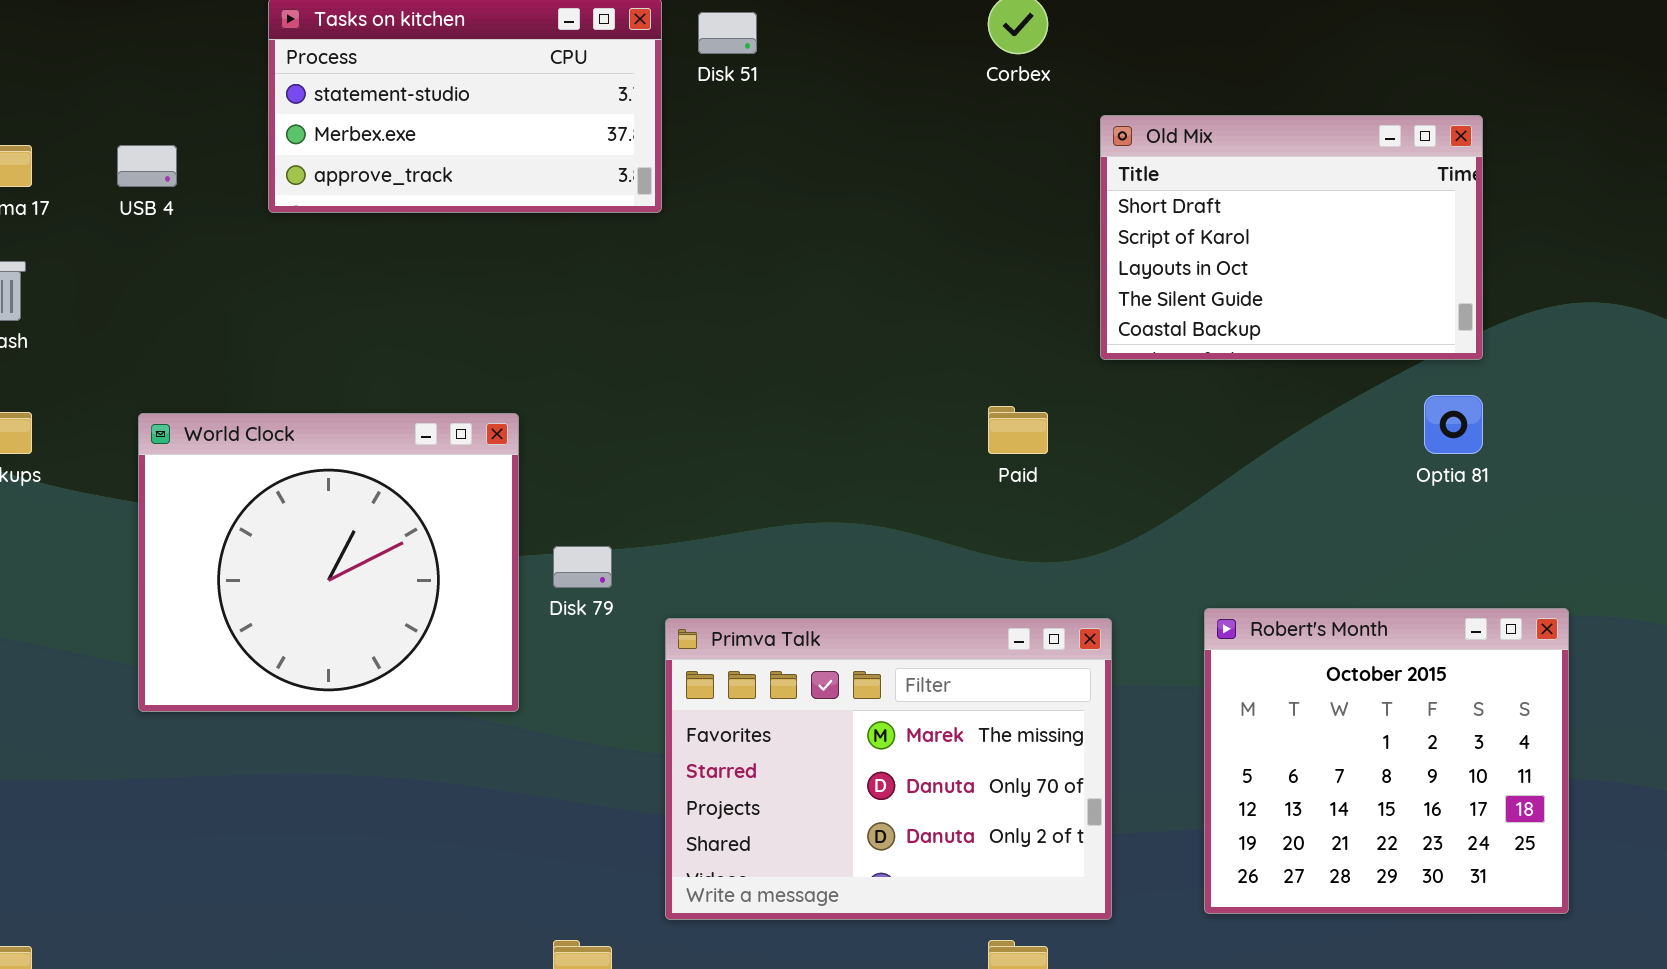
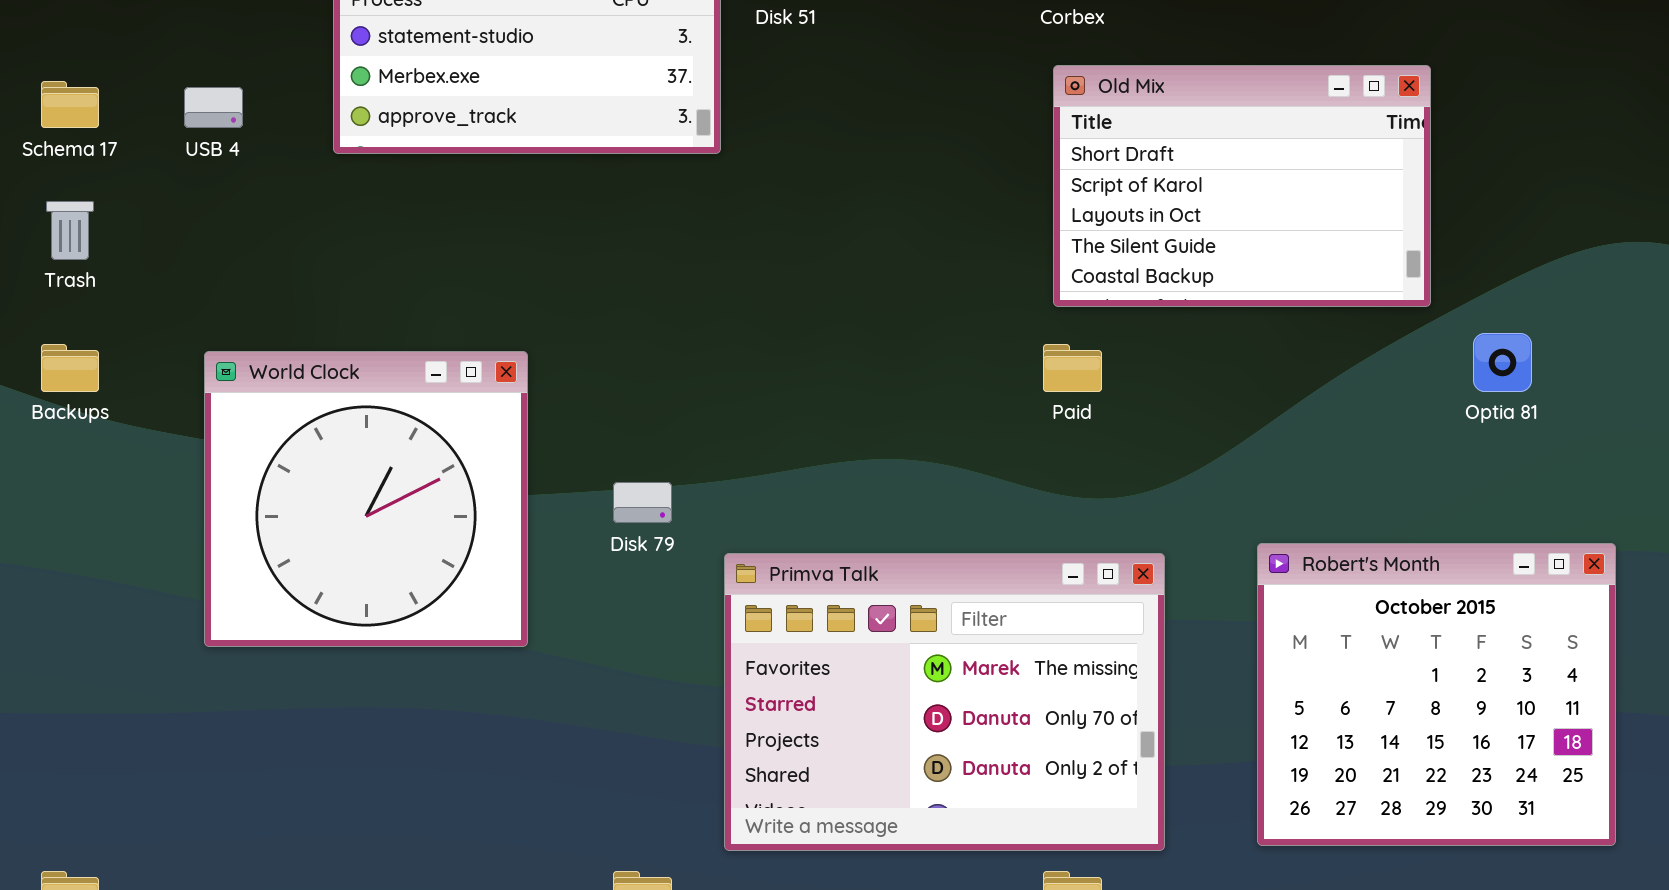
Old Mix: [1100,115,1483,360] -> [1053,65,1431,307], moved
World Clock: [138,413,519,712] -> [204,351,528,647], resized

